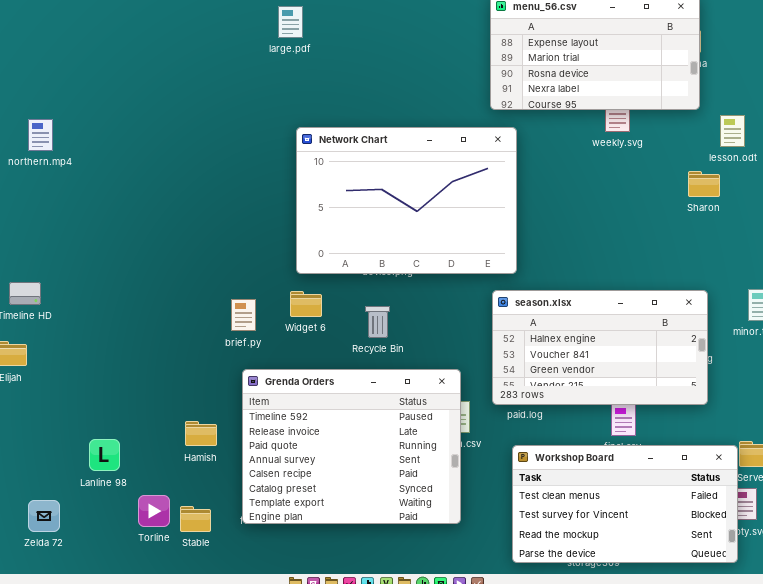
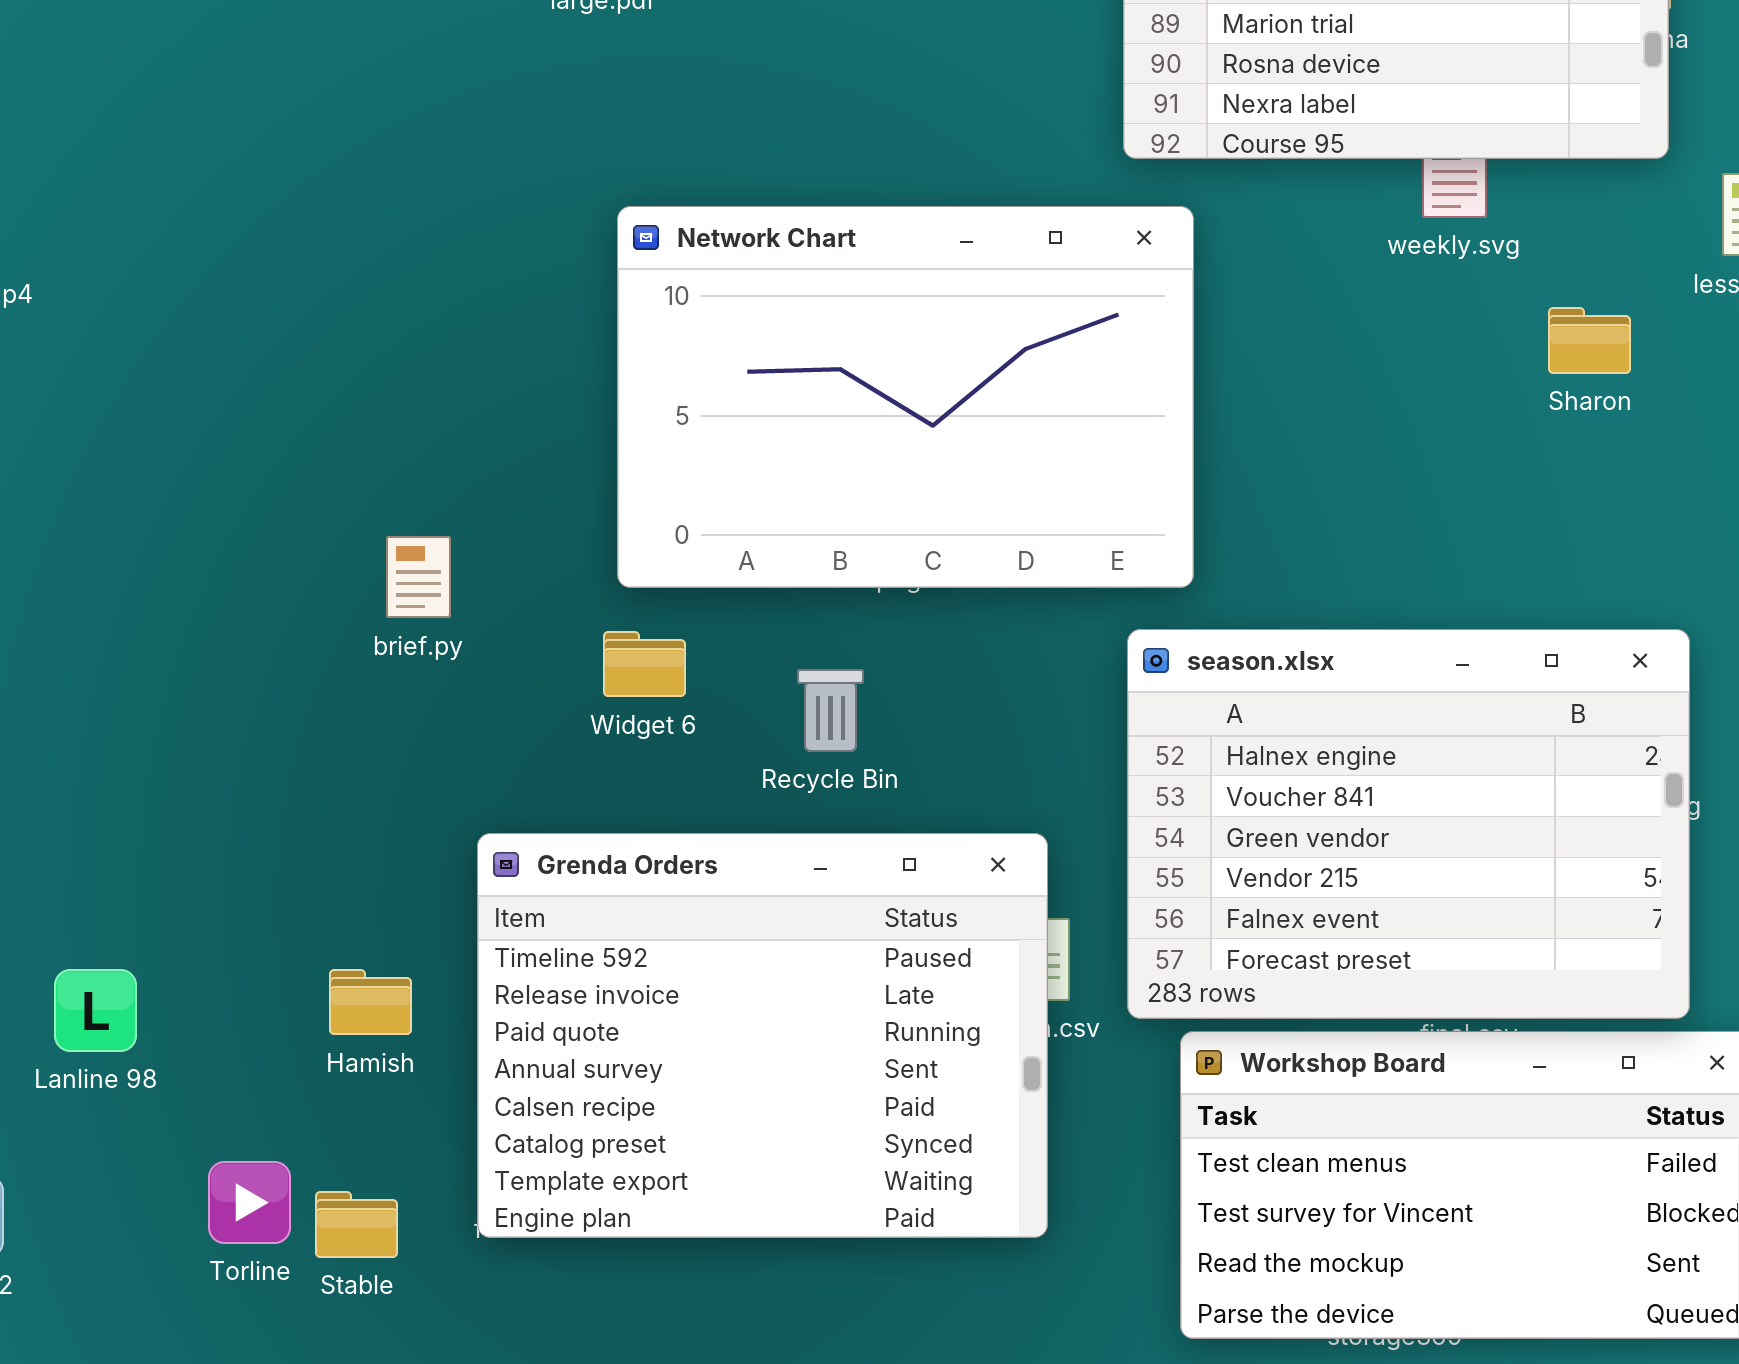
Sharon: [688,171,720,197] -> [1548,307,1631,374], moved
season.xlsx: [492,290,708,405] -> [1127,629,1690,1019], resized
brief.py: [231,299,256,331] -> [386,536,451,618], moved
Lanline 98: [89,439,120,471] -> [54,969,137,1052], moved

